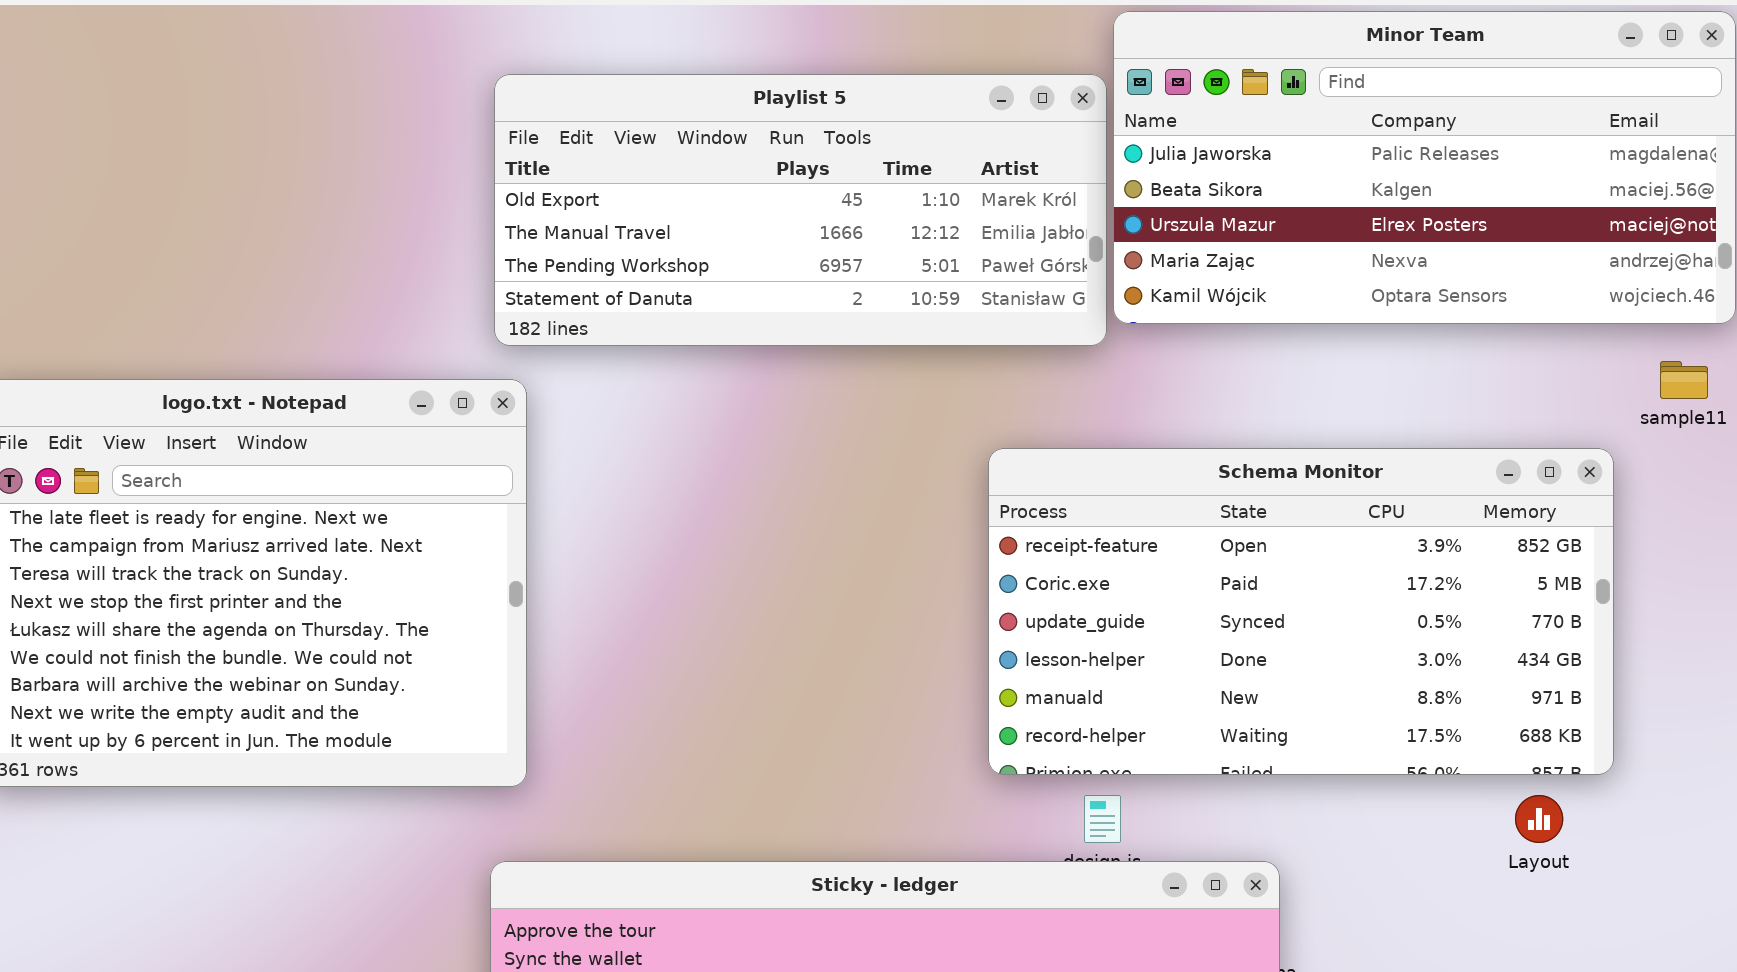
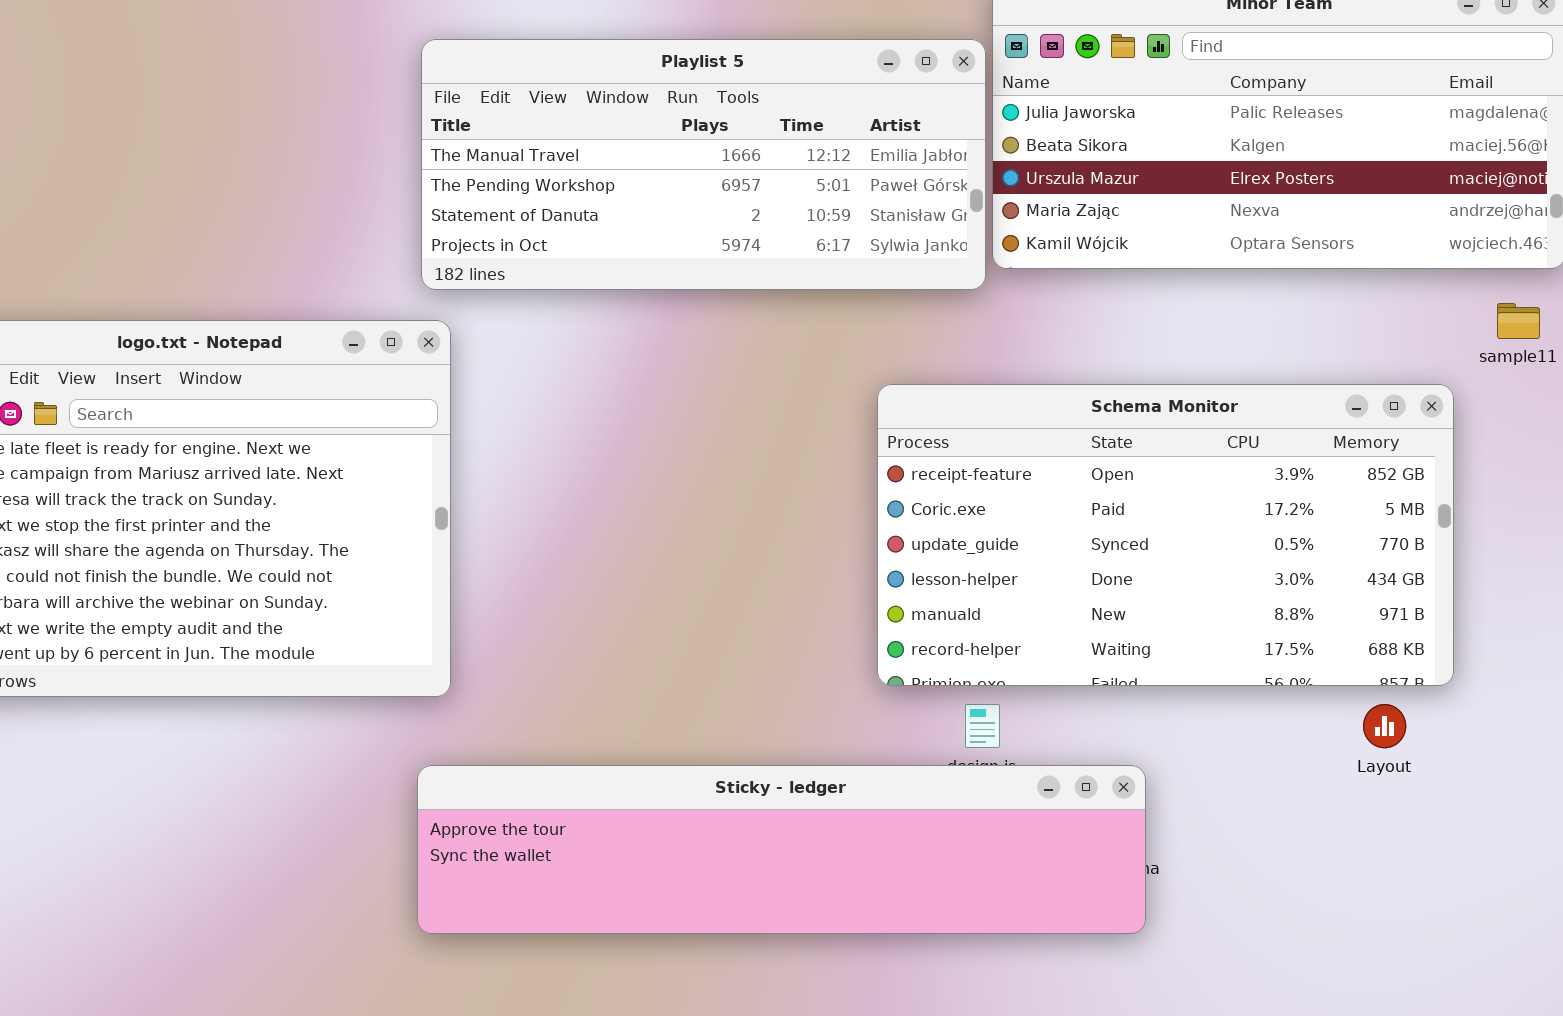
Playlist 5: [494,74,1107,346] -> [421,39,986,290], scrolled down 1 row

